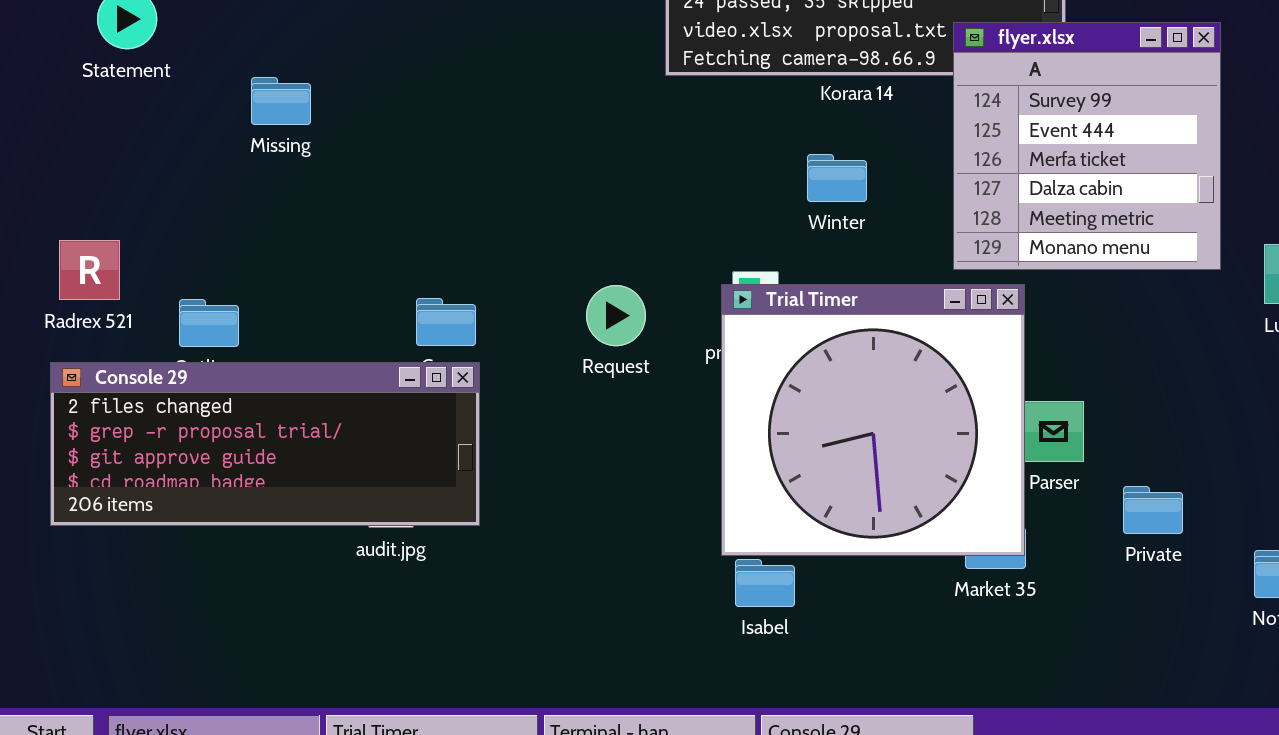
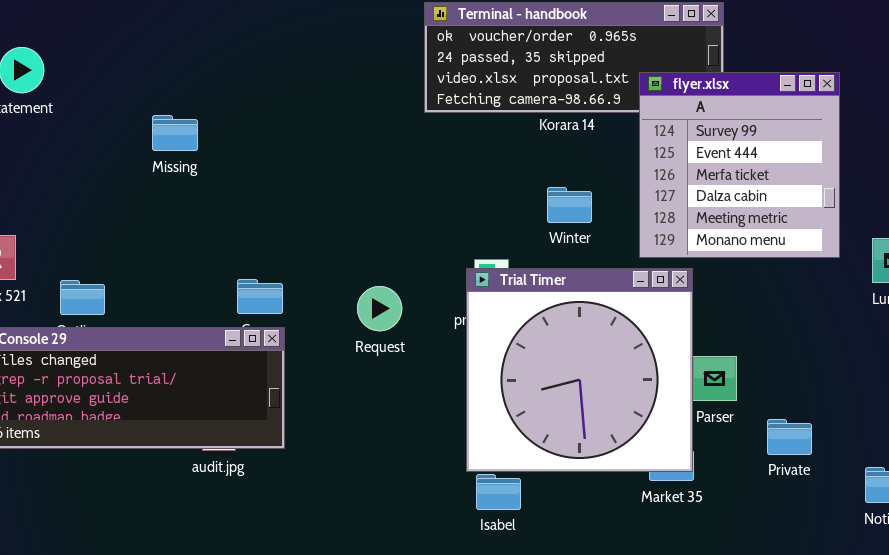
Missing: [251,77,311,125] -> [152,115,198,151], moved
Winter: [807,154,867,202] -> [547,187,592,223], moved
Request: [586,285,646,346] -> [357,286,402,331], moved

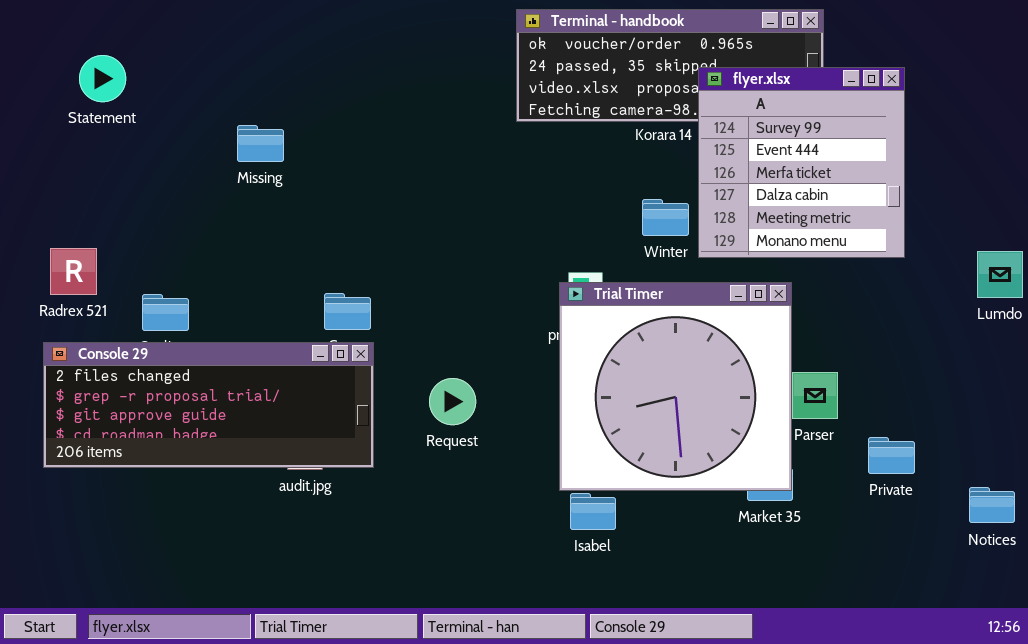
flyer.xlsx: [639,72,840,258] -> [698,67,905,258], moved
Request: [357,286,402,331] -> [429,378,476,425], moved

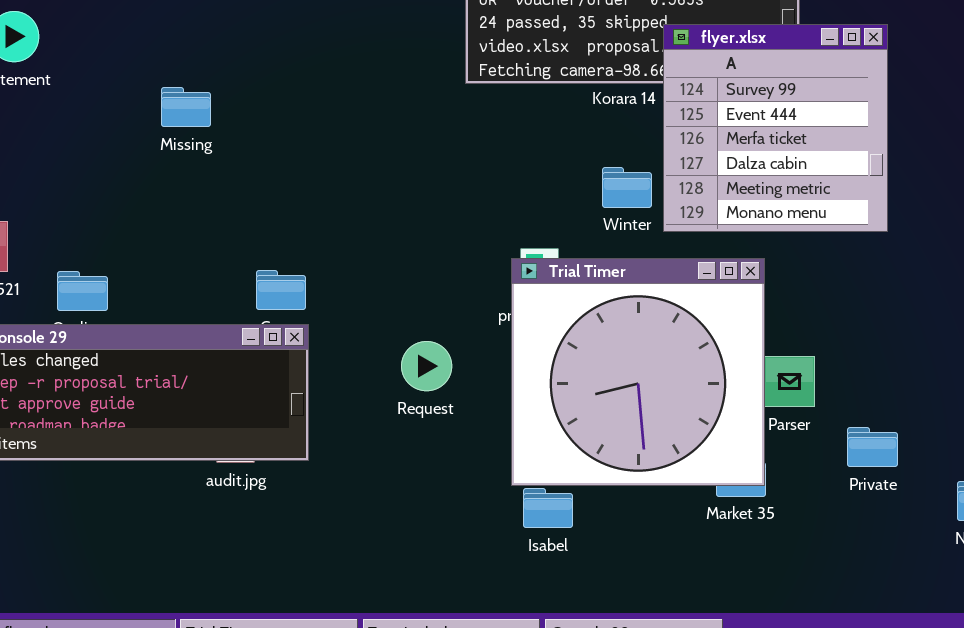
Request: [429,378,476,425] -> [401,341,452,391], moved

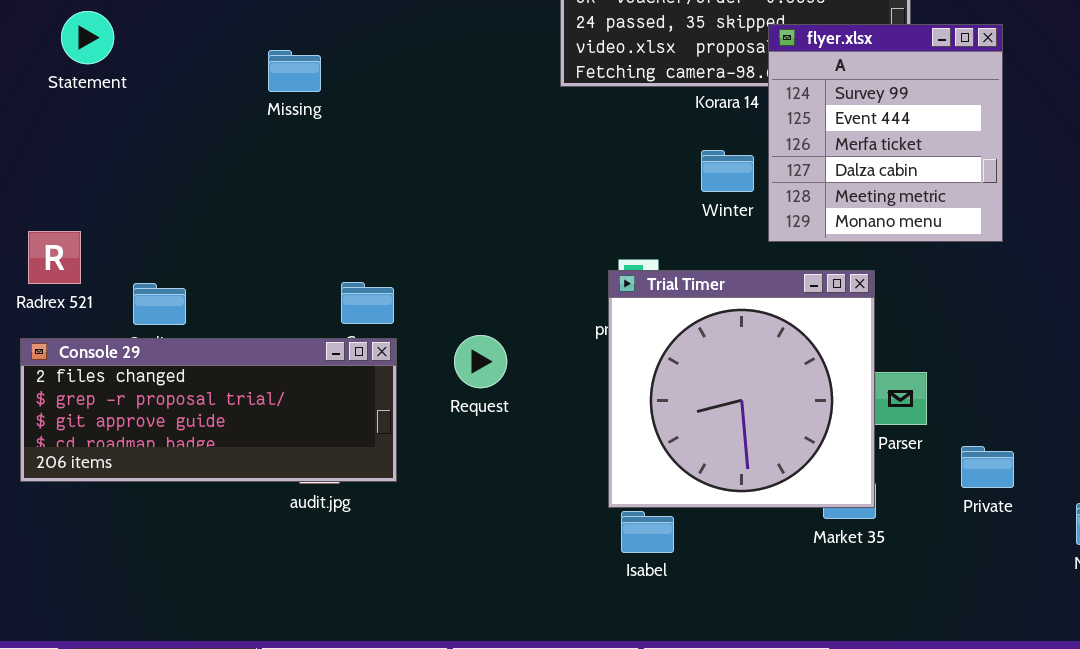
Missing: [161,87,211,127] -> [268,50,321,92], moved
Winter: [602,167,652,208] -> [701,150,754,192], moved
Request: [401,341,452,391] -> [454,335,507,388], moved

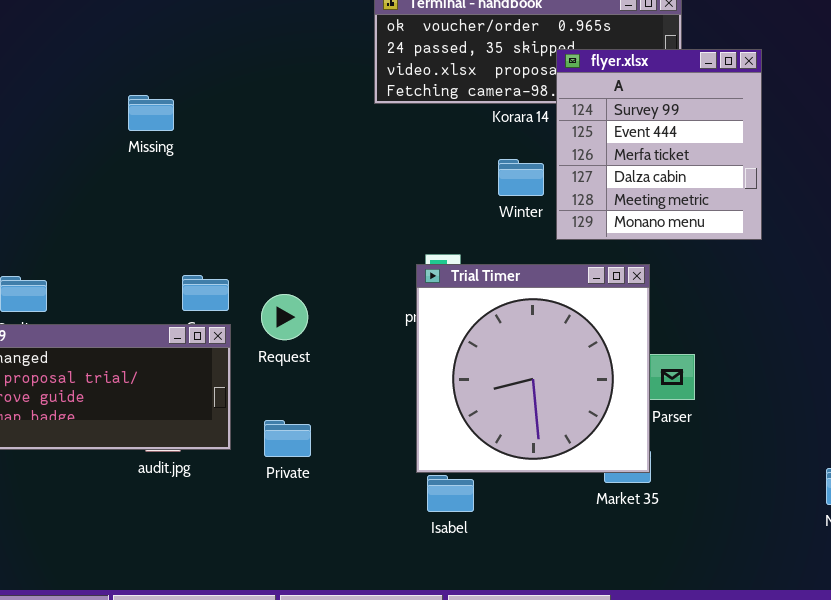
Missing: [268,50,321,92] -> [128,95,174,131], moved
Request: [454,335,507,388] -> [261,294,308,340], moved
Private: [961,446,1014,488] -> [264,420,311,457], moved

